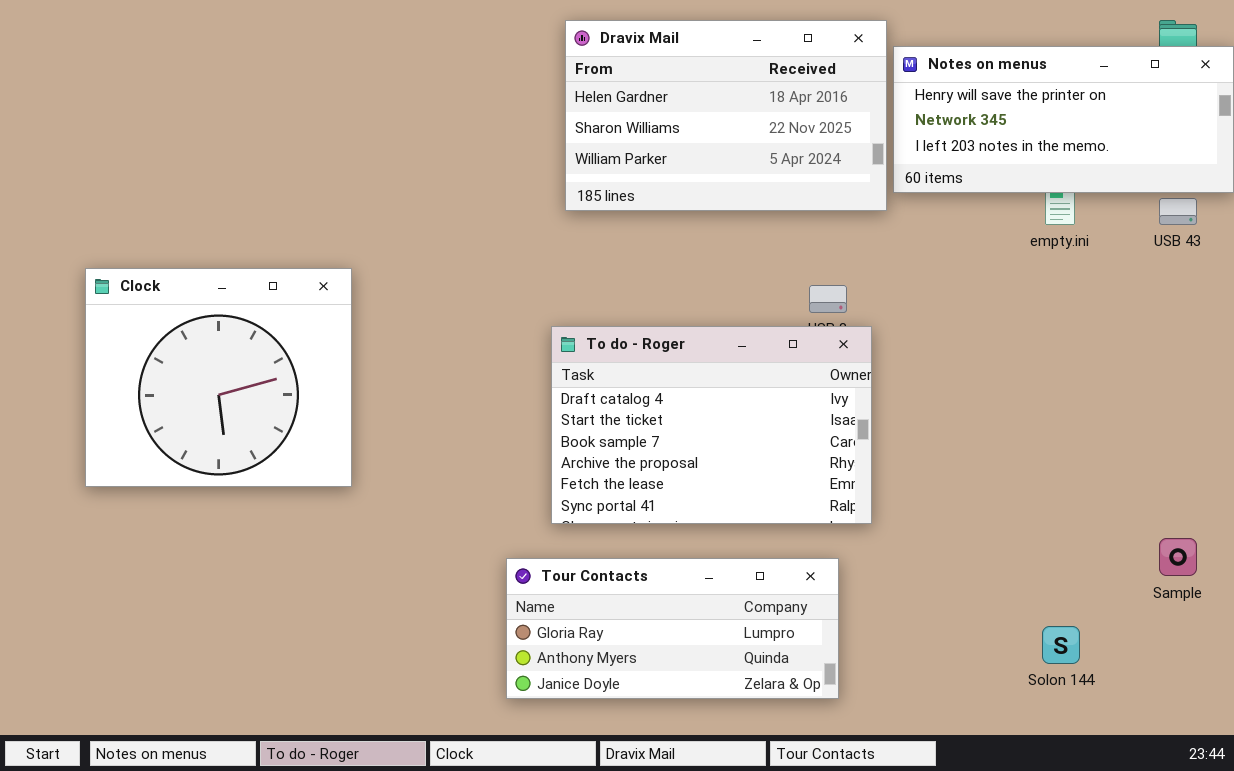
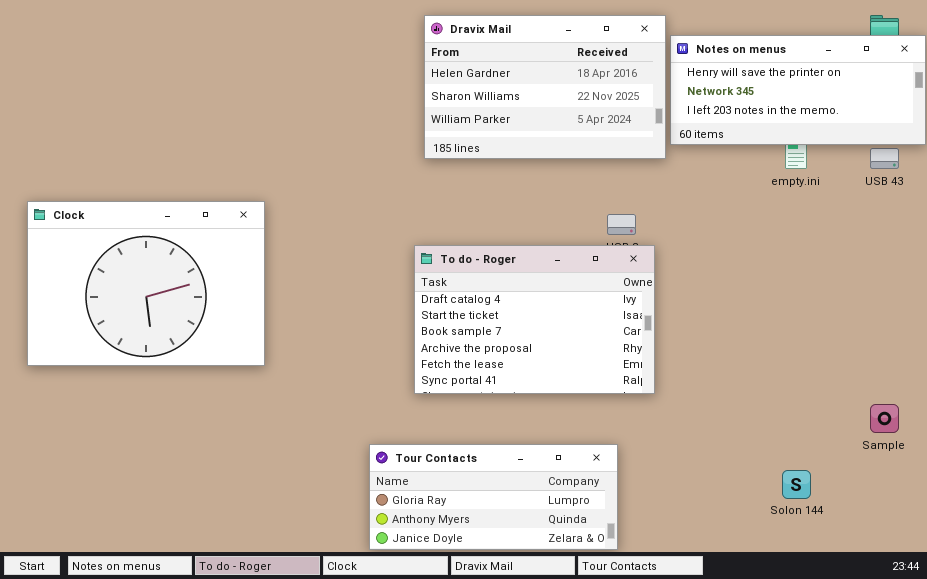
Clock: [85,268,352,487] -> [27,201,265,366], resized
Tour Contacts: [506,558,839,699] -> [369,444,618,550], moved

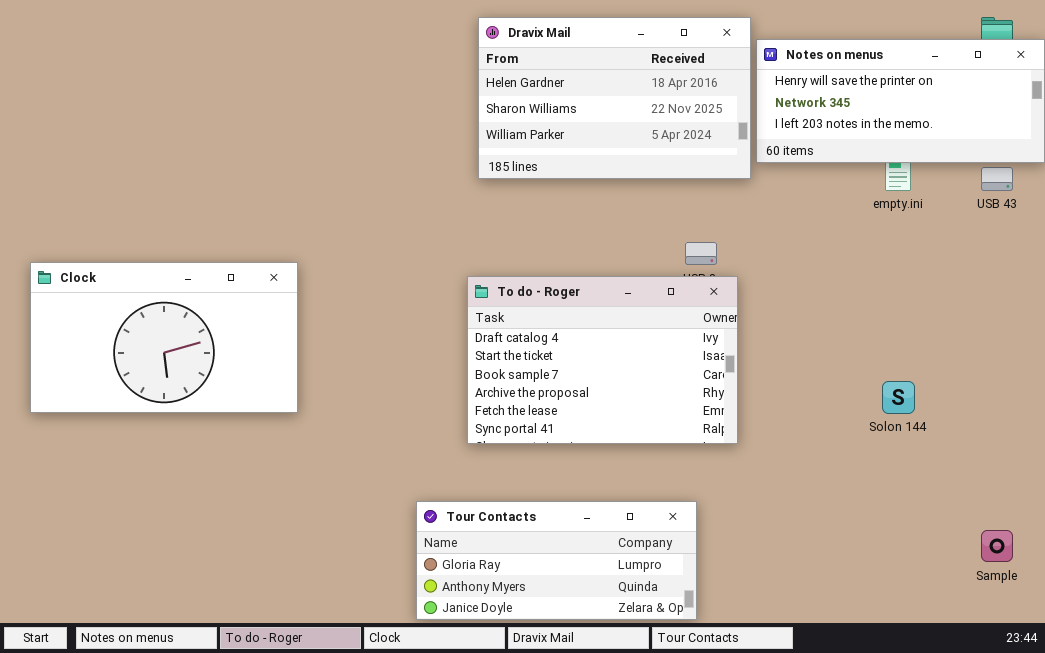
Clock: [27,201,265,366] -> [30,262,298,413], resized
Sample: [870,404,899,433] -> [981,530,1013,562], moved
Solon 144: [782,470,811,499] -> [882,381,915,414], moved

